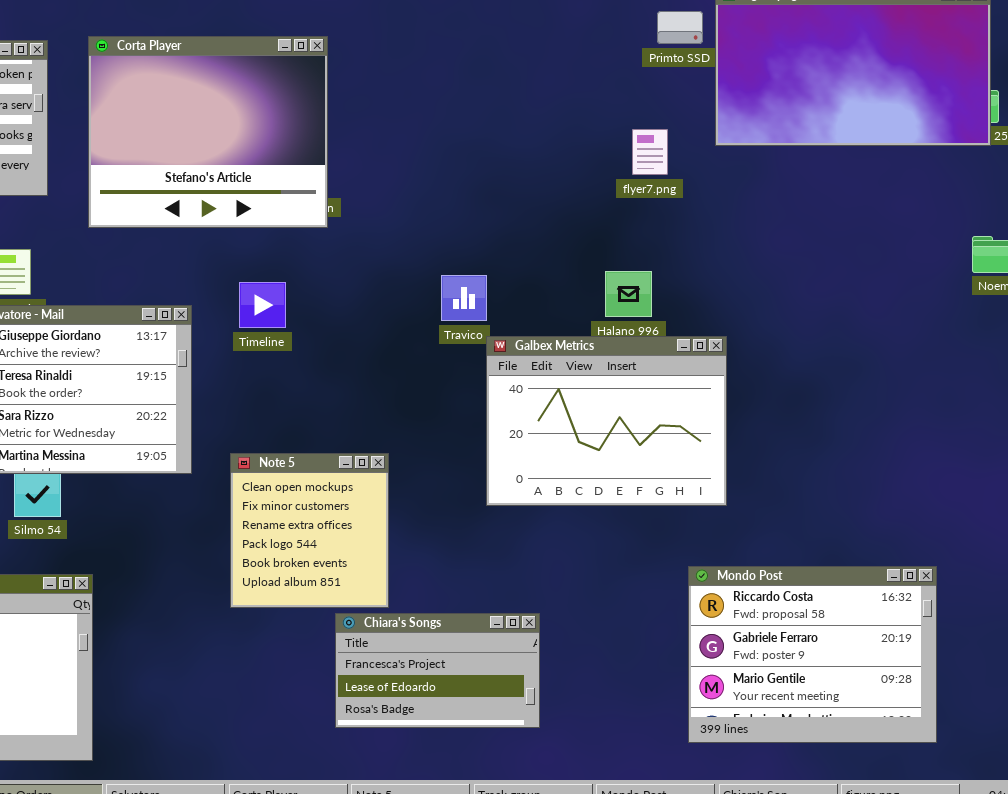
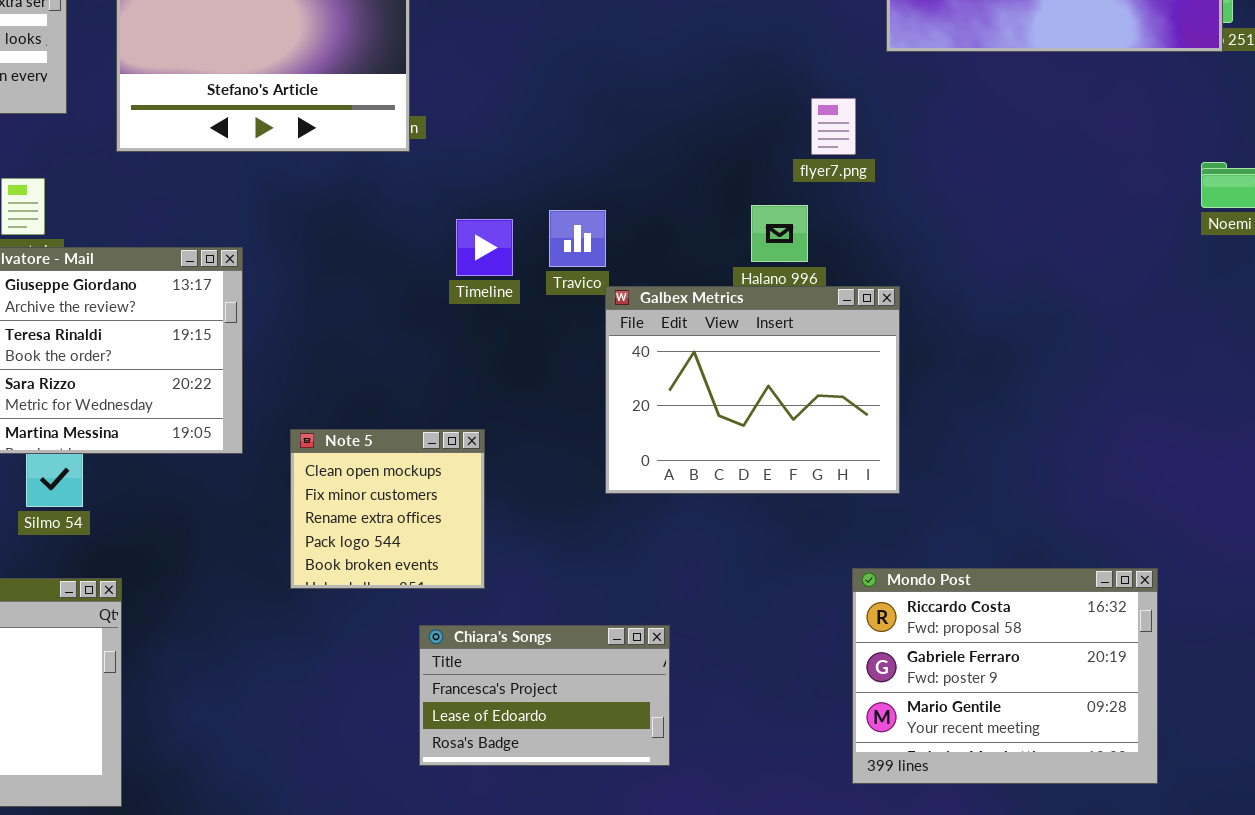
flyer7.png: [632,129,668,175] -> [811,98,856,155], moved
Timeline: [239,282,286,328] -> [456,219,513,276], moved
Note 5: [230,453,389,608] -> [290,429,485,589], resized

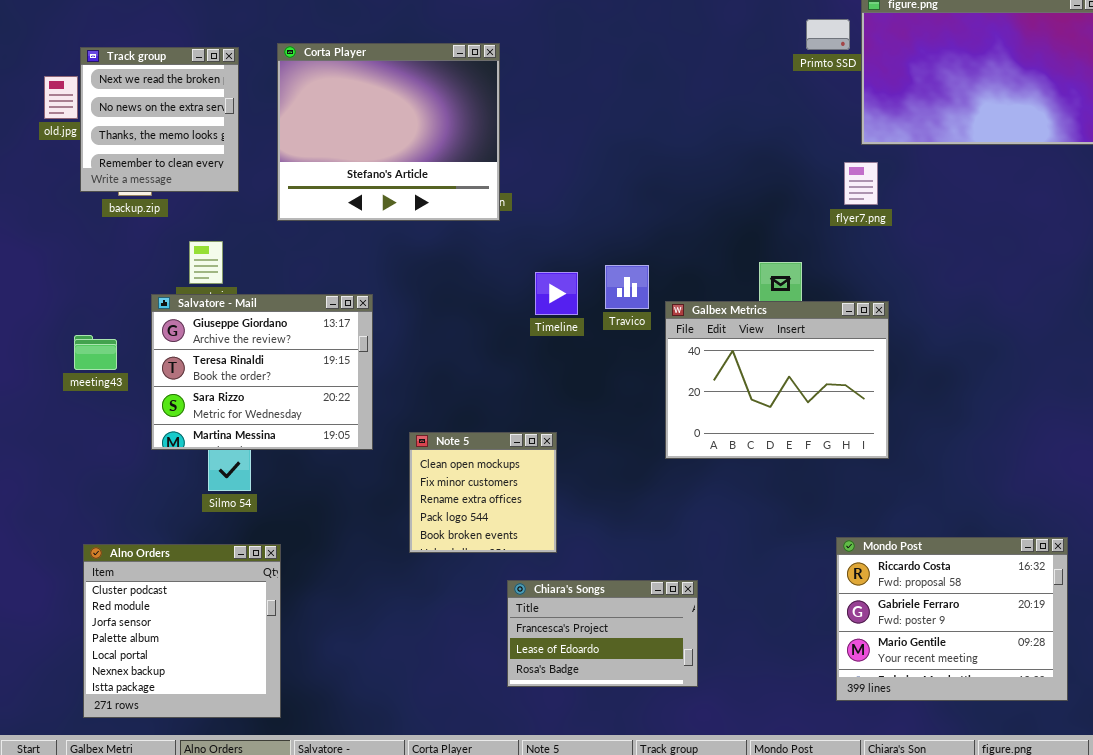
flyer7.png: [811,98,856,155] -> [844,162,878,205], moved
Galbex Metrics: [605,286,900,494] -> [665,301,889,459], moved

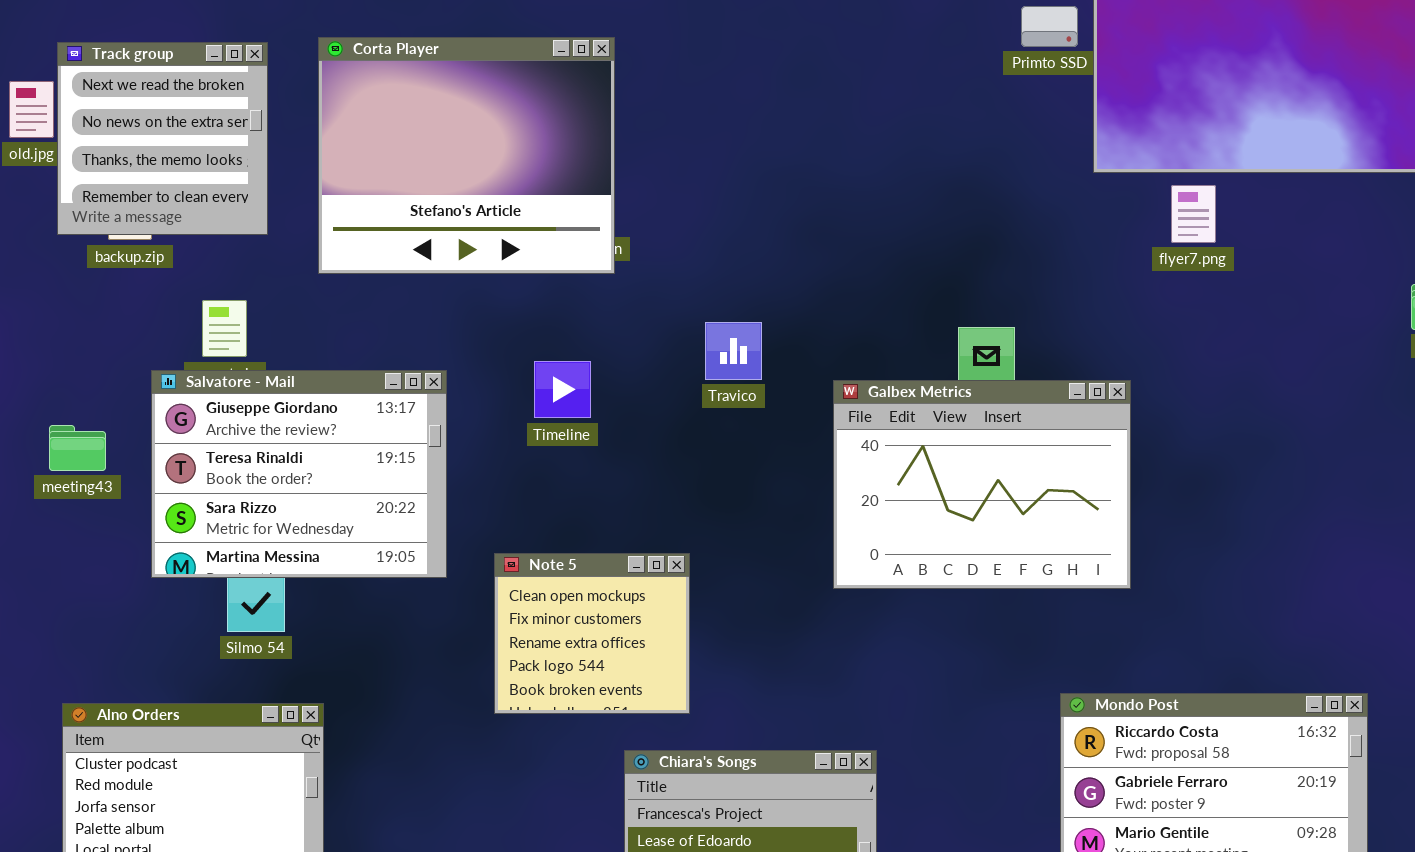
flyer7.png: [844,162,878,205] -> [1171,185,1216,243], moved
Travico: [605,265,649,309] -> [705,322,762,380], moved
Timeline: [535,272,578,315] -> [534,361,591,418], moved

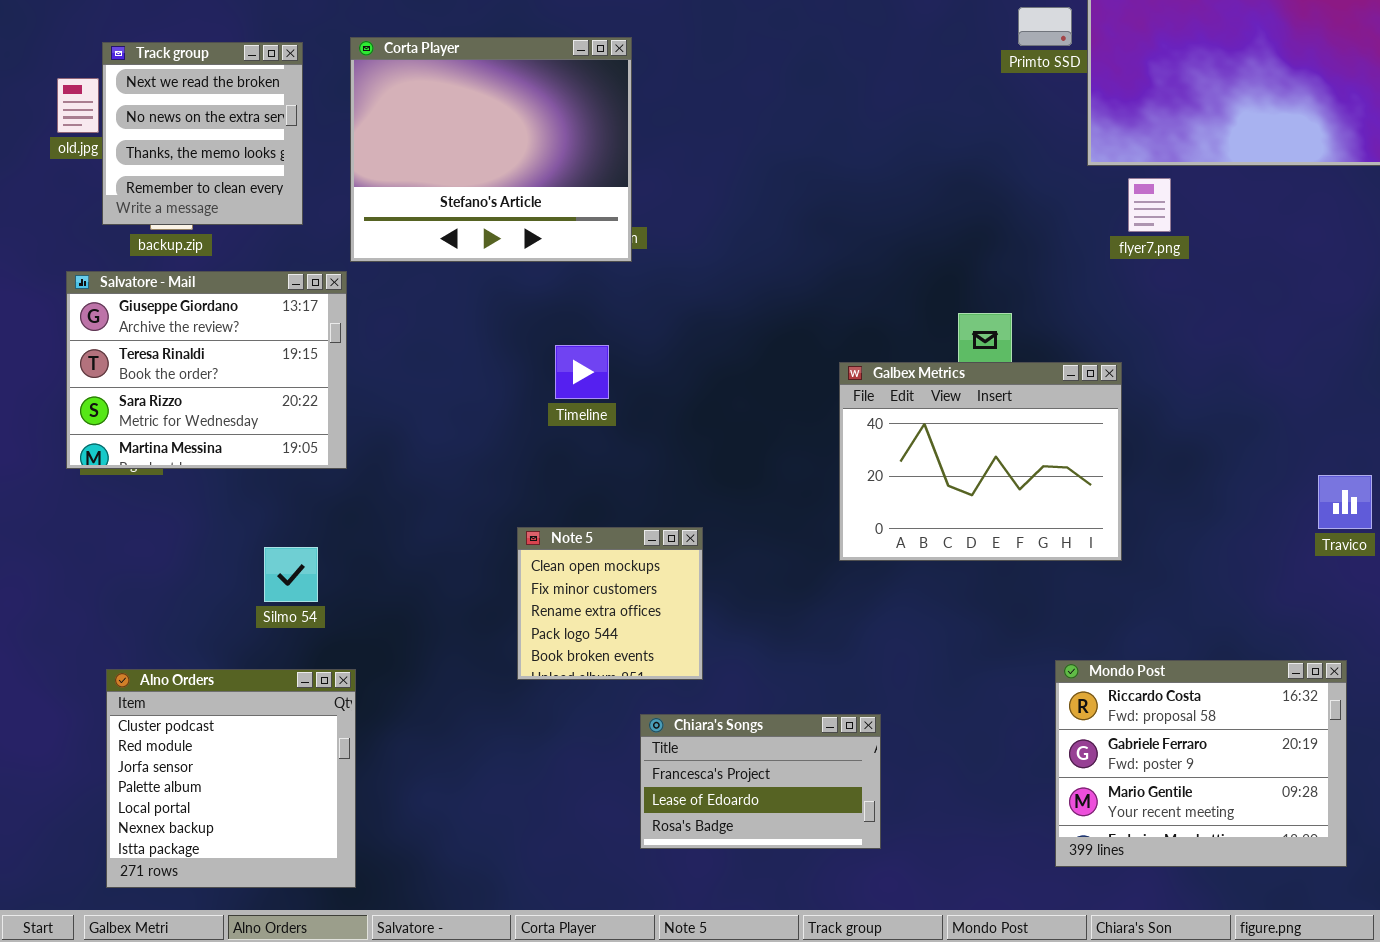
flyer7.png: [1171,185,1216,243] -> [1128,178,1171,232], moved
Travico: [705,322,762,380] -> [1318,475,1372,529], moved
Salvatore - Mail: [151,370,447,578] -> [66,271,347,469], moved

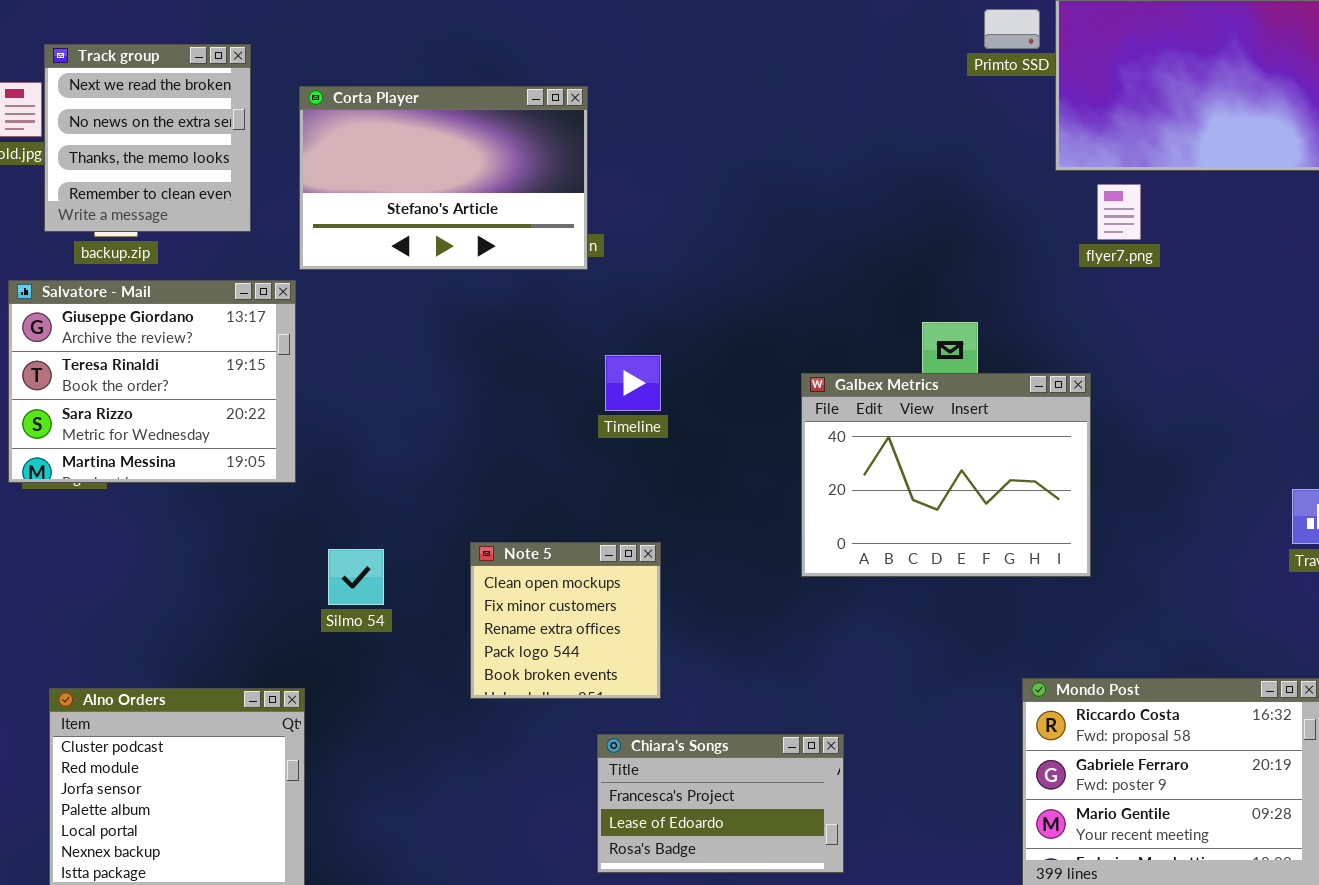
Corta Player: [350,37,632,262] -> [299,86,588,270], resized
Timeline: [555,345,609,399] -> [605,355,661,411], moved
Silmo 54: [264,547,318,602] -> [328,549,384,605], moved

